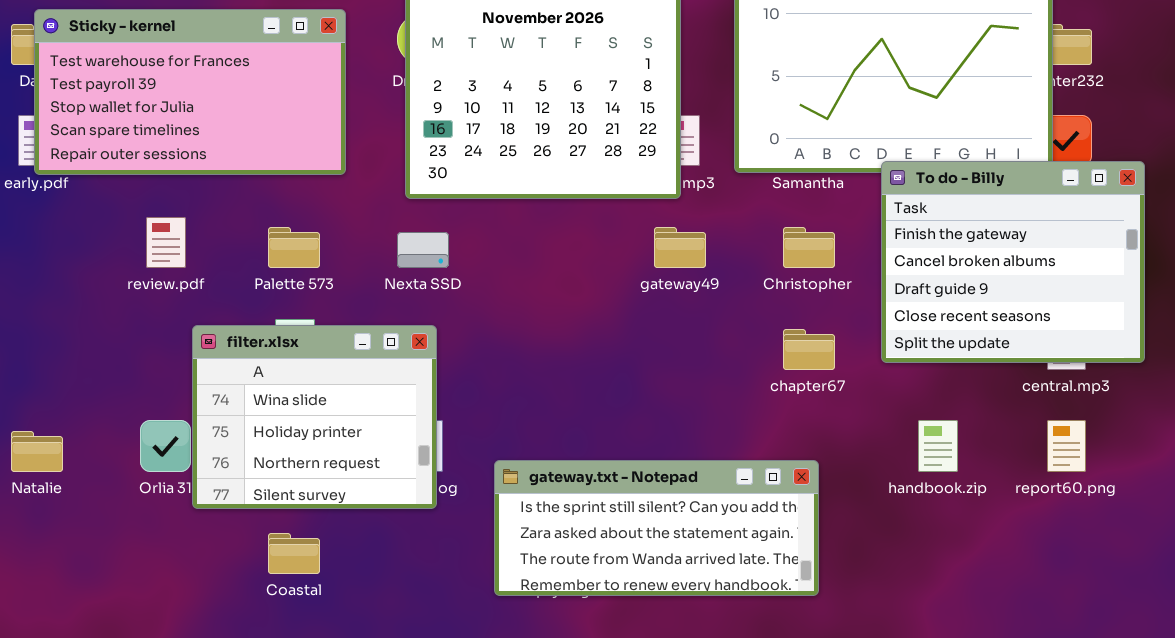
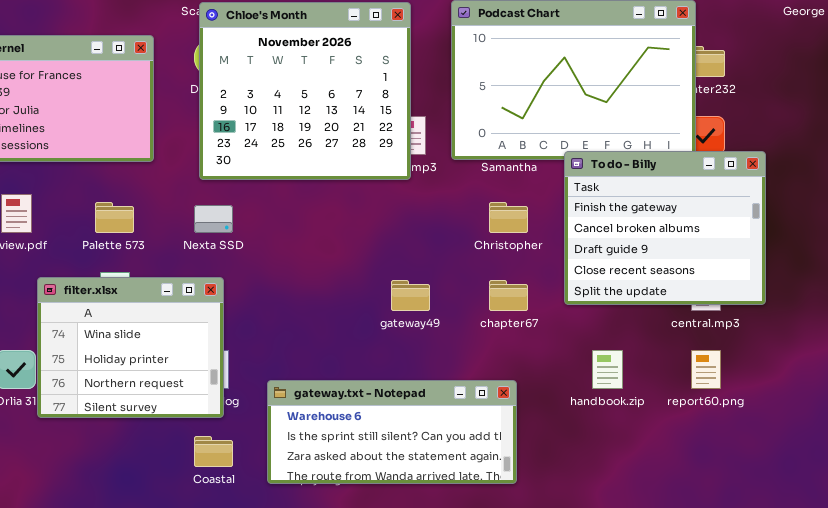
gateway49: [654,227,706,268] -> [391,280,430,311], moved
gateway.txt - Notepad: [494,460,819,596] -> [267,380,517,484], scrolled up 1 row
Coastal: [268,533,320,574] -> [194,436,233,467], moved

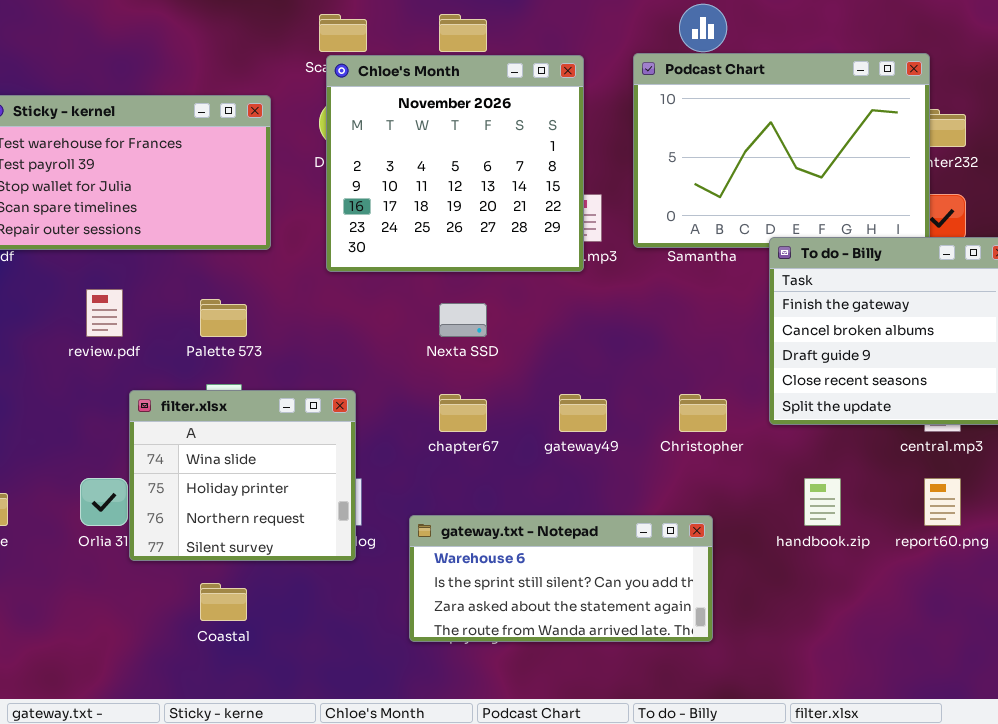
Christopher: [489,202,528,233] -> [679,394,727,432], moved
Nexta SSD: [194,205,233,233] -> [439,303,487,337], moved
chapter67: [489,280,528,311] -> [439,394,487,432], moved
Coastal: [194,436,233,467] -> [200,583,247,621], moved

